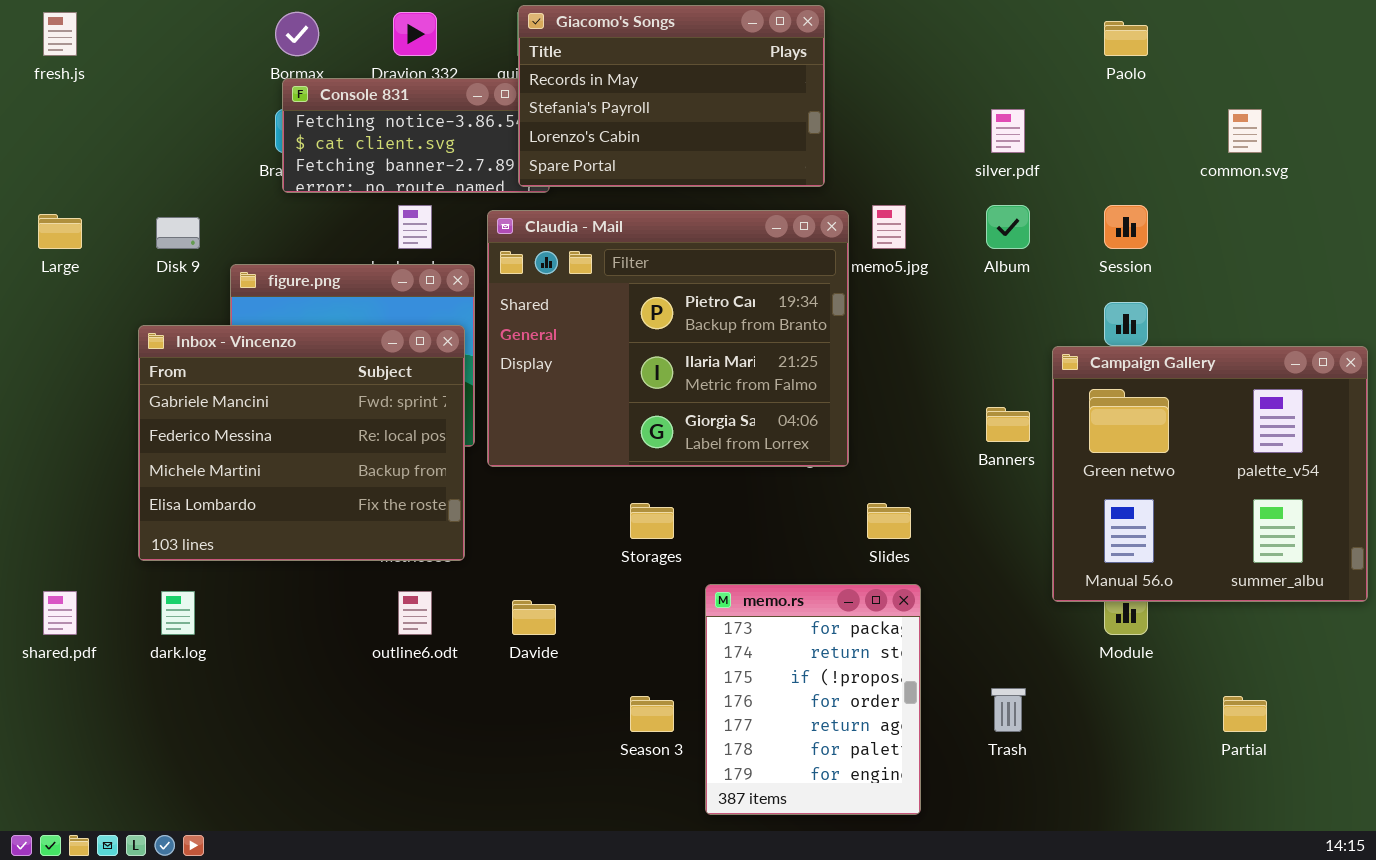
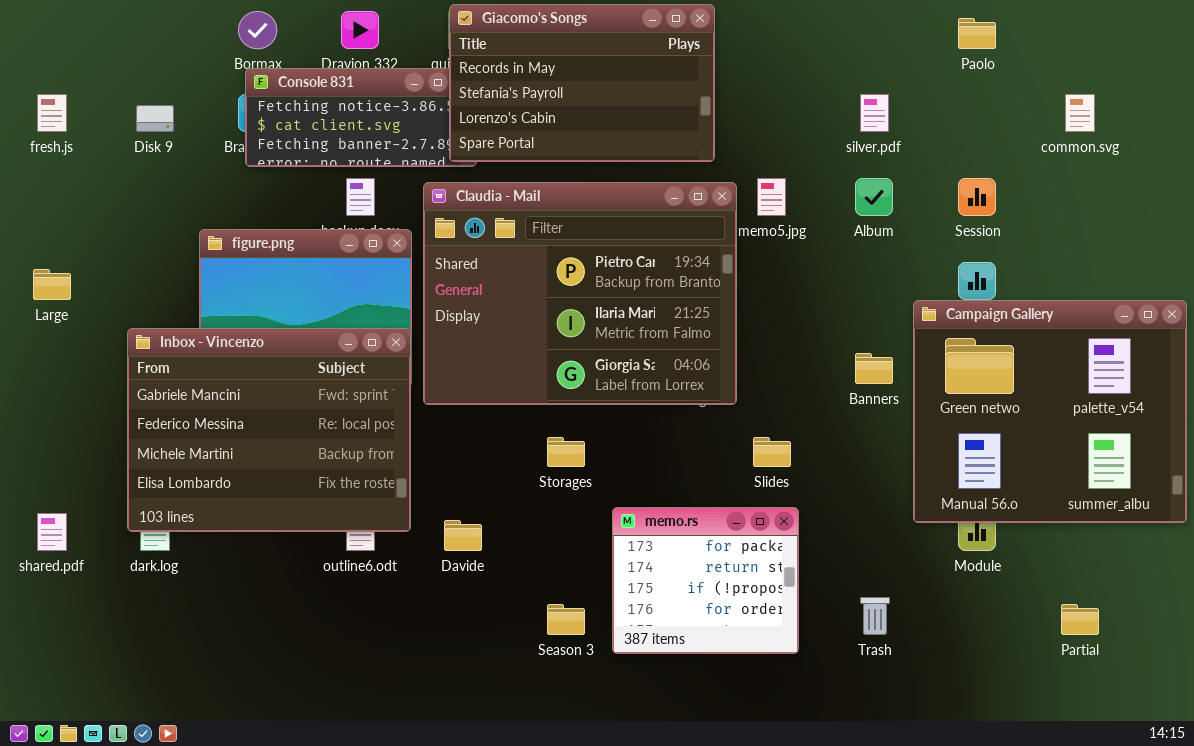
fresh.js: [43,12,77,56] -> [37,94,67,132], moved
Large: [38,214,82,249] -> [33,269,71,300], moved
Disk 9: [156,217,200,249] -> [136,105,174,132], moved
Inbox - Vincenzo: [138,325,465,561] -> [127,328,411,532], moved
memo.rs: [705,584,921,815] -> [612,507,799,654], resized

